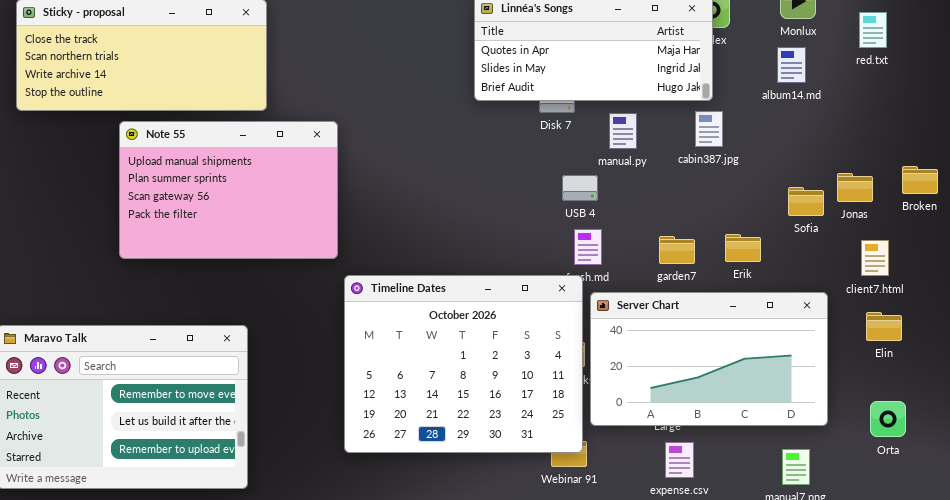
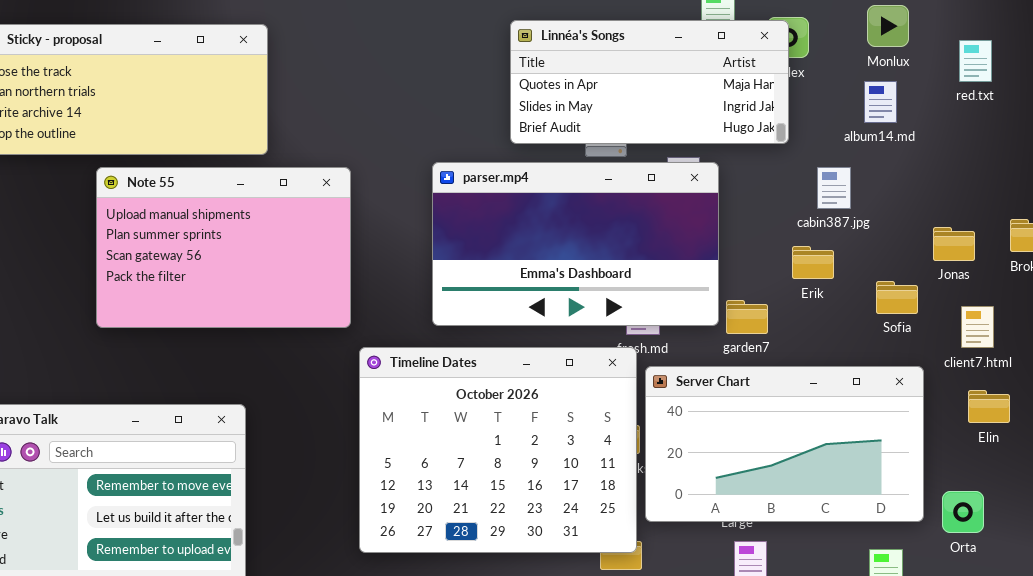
cabin387.jpg: [695,111,723,147] -> [817,167,851,209], moved
parser.mp4: none -> [432,162,719,326], opened
Sofia: [788,187,824,216] -> [876,281,918,314], moved
Erik: [725,234,761,262] -> [792,246,834,279], moved
Orta: [870,401,906,437] -> [942,491,984,533], moved

